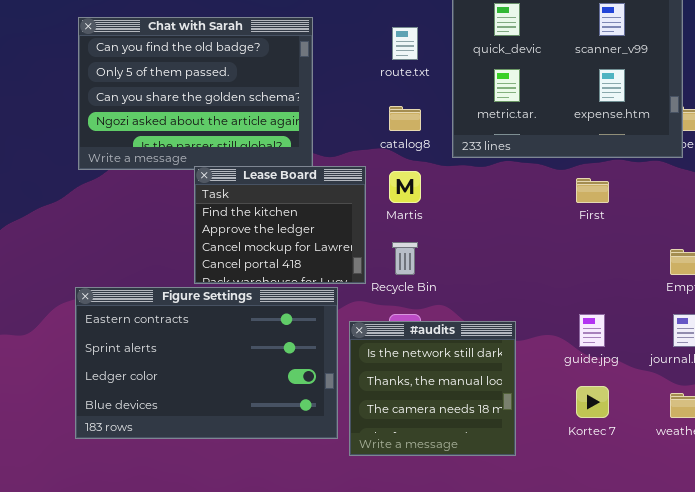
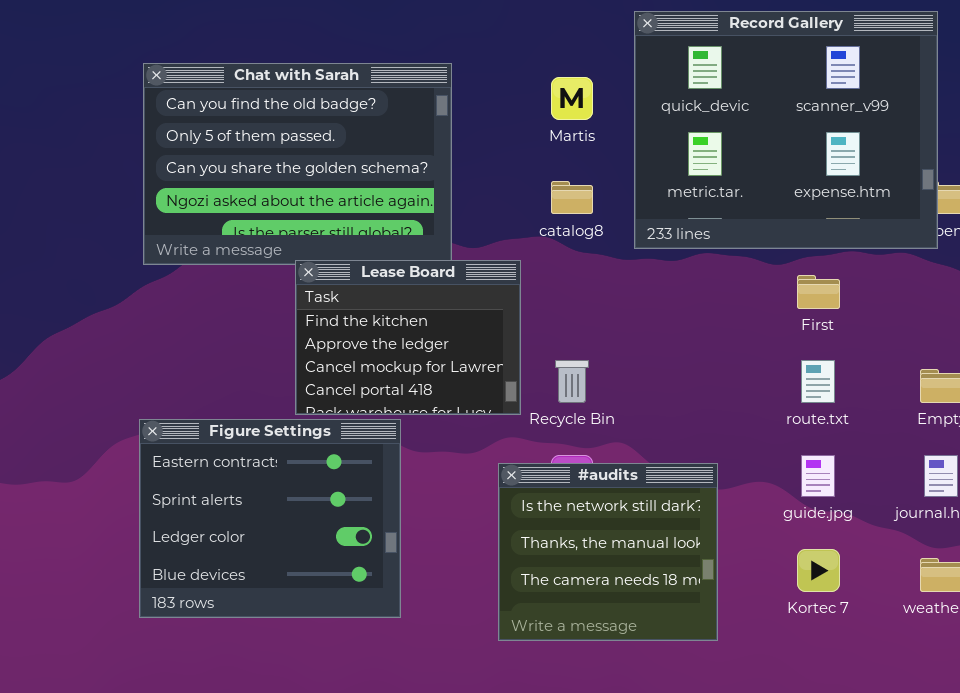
route.txt: [392,27,418,60] -> [801,360,835,403], moved
Martis: [389,171,421,203] -> [551,77,593,120], moved
Figure Settings: [75,287,338,439] -> [139,419,401,618], resized

